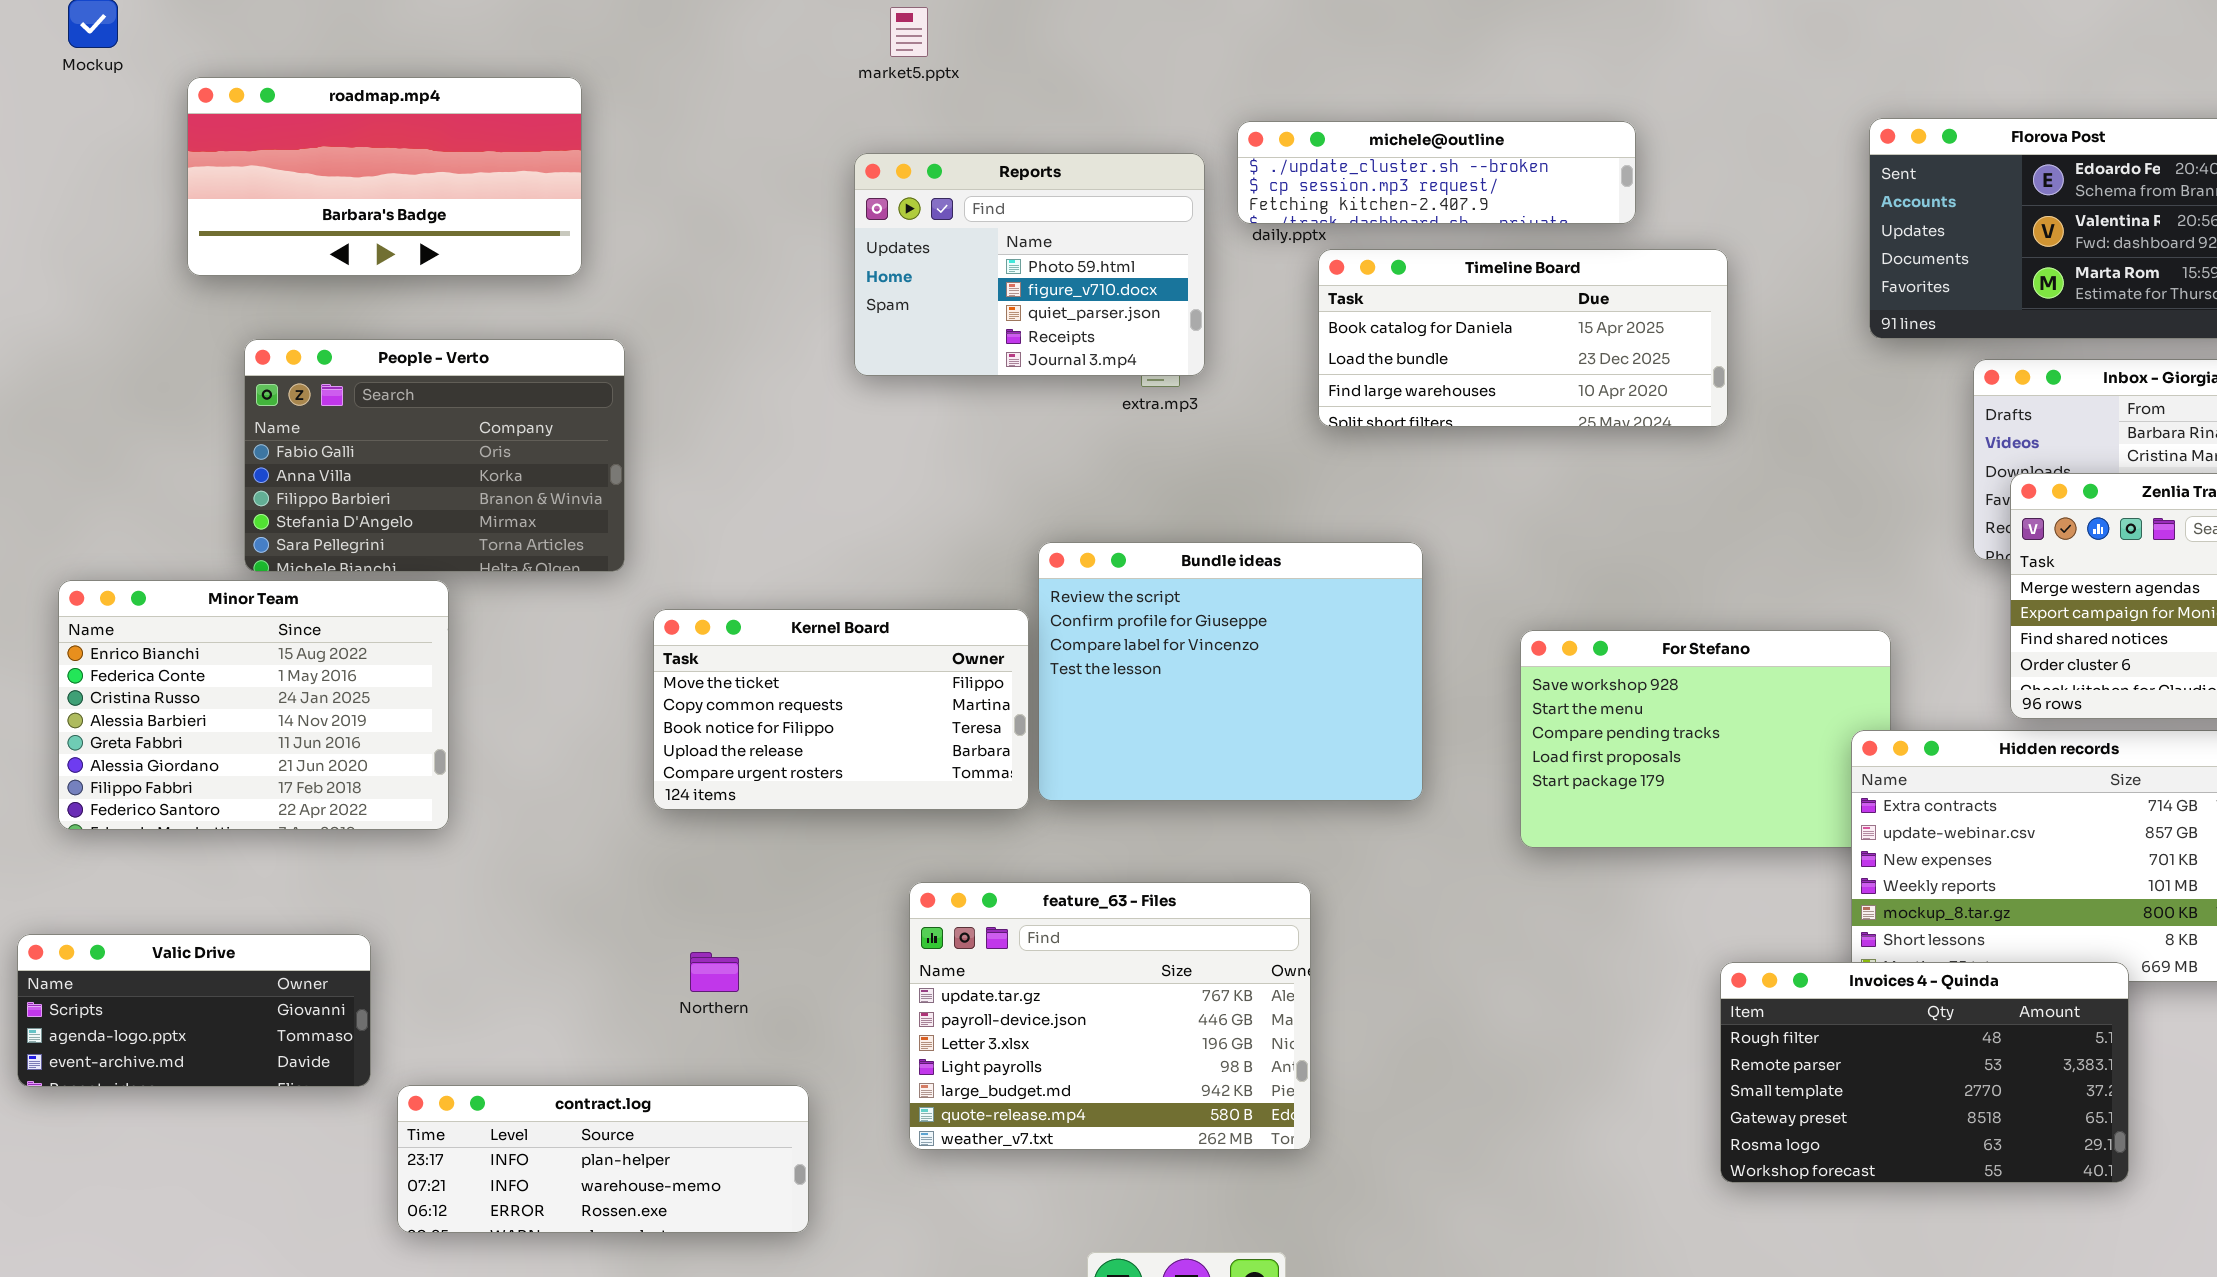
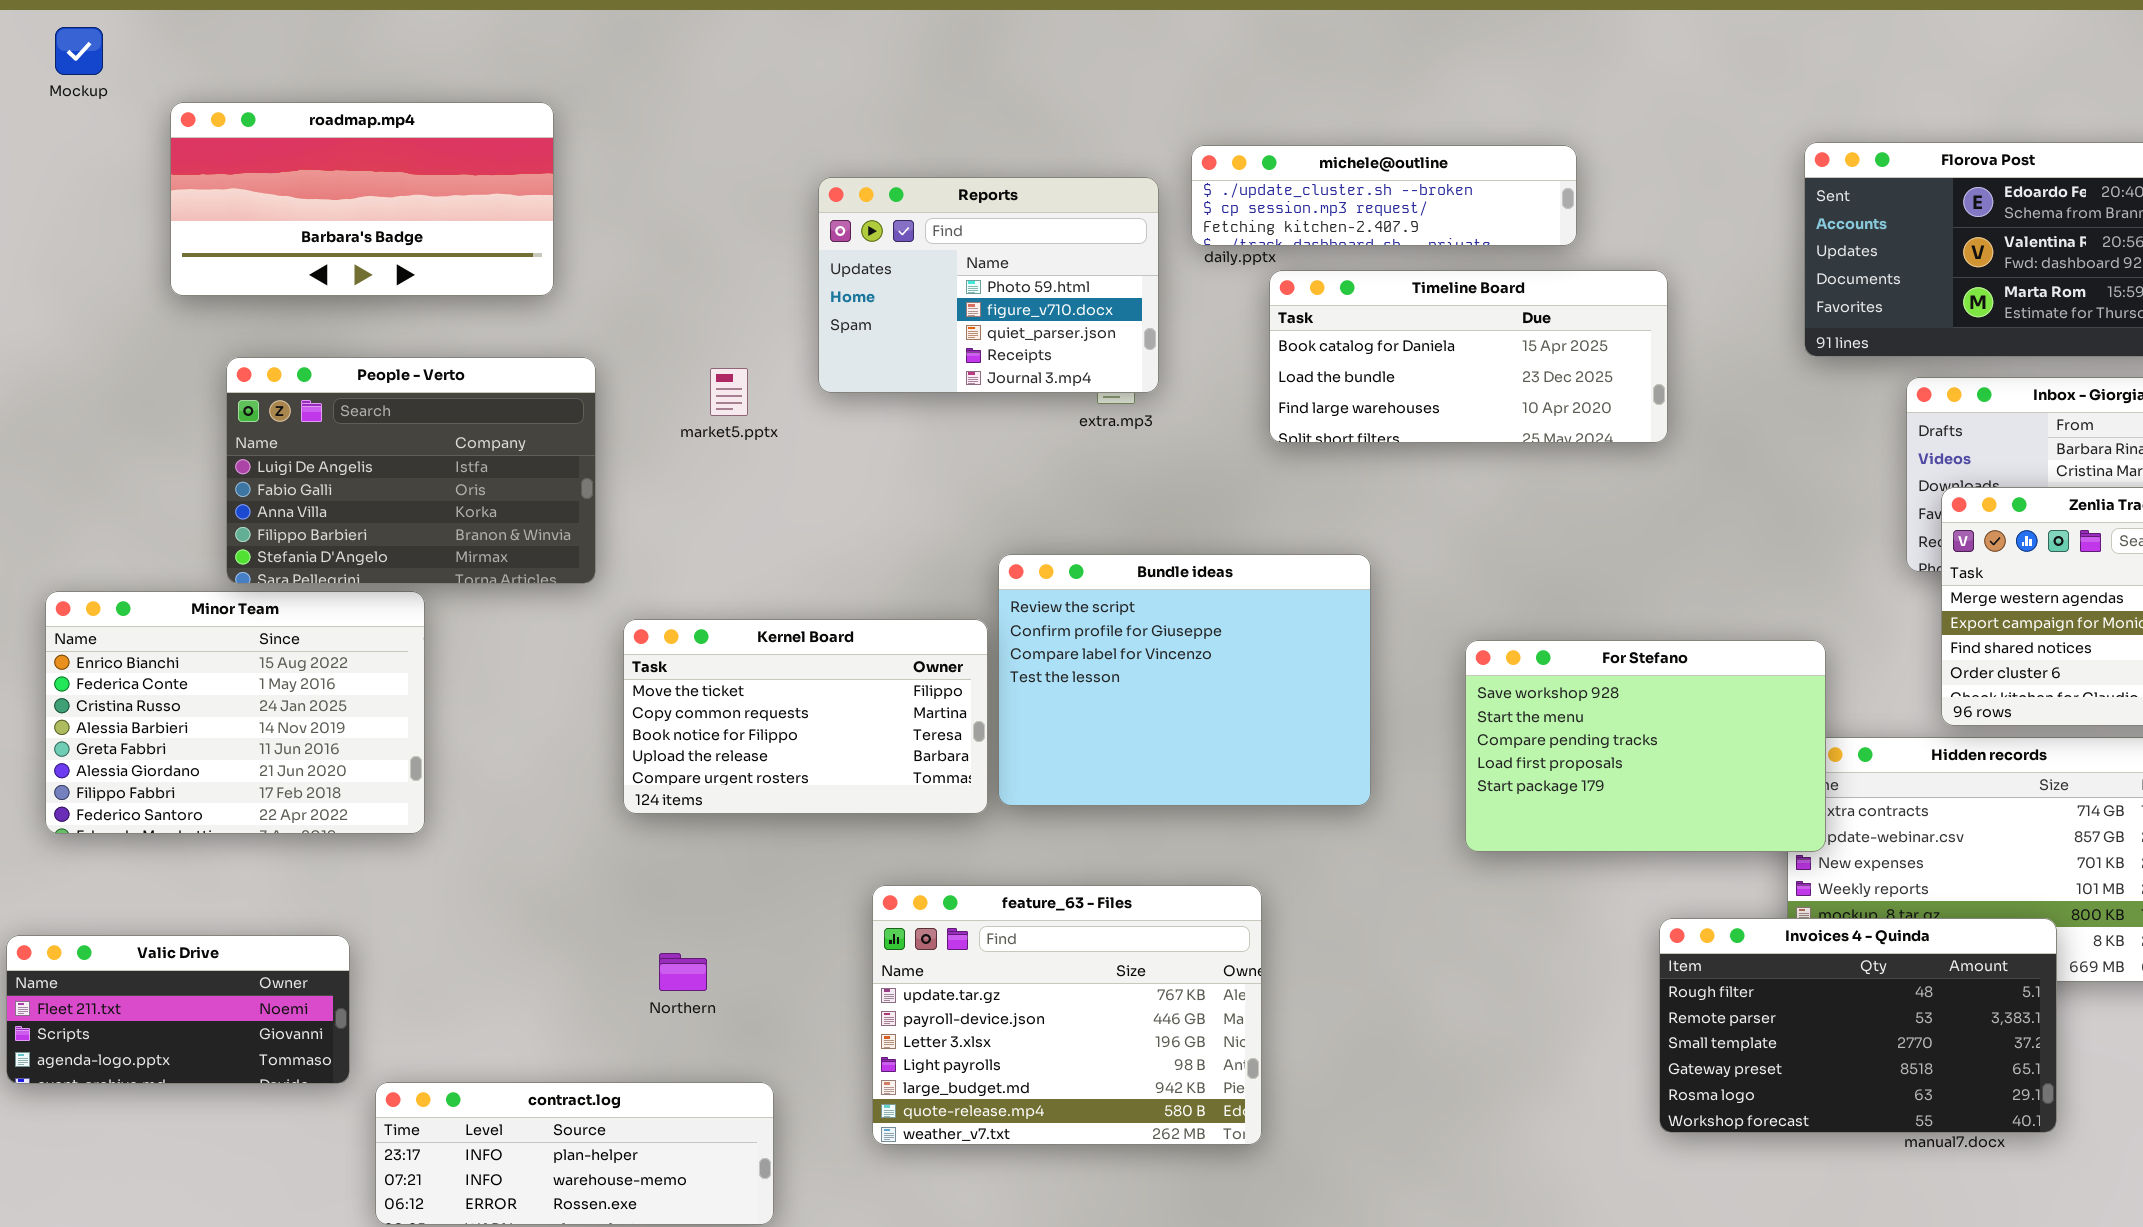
market5.pptx: [890,7,928,57] -> [710,368,748,416], moved
People - Verto: [244,339,625,572] -> [226,357,596,584], scrolled up 1 row
For Stefano: [1520,630,1891,848] -> [1465,640,1826,852], raised
Valic Drive: [17,934,371,1087] -> [6,935,350,1084], scrolled up 1 row
Invoices 4 - Quinda: [1720,962,2129,1183] -> [1659,918,2057,1133], moved

